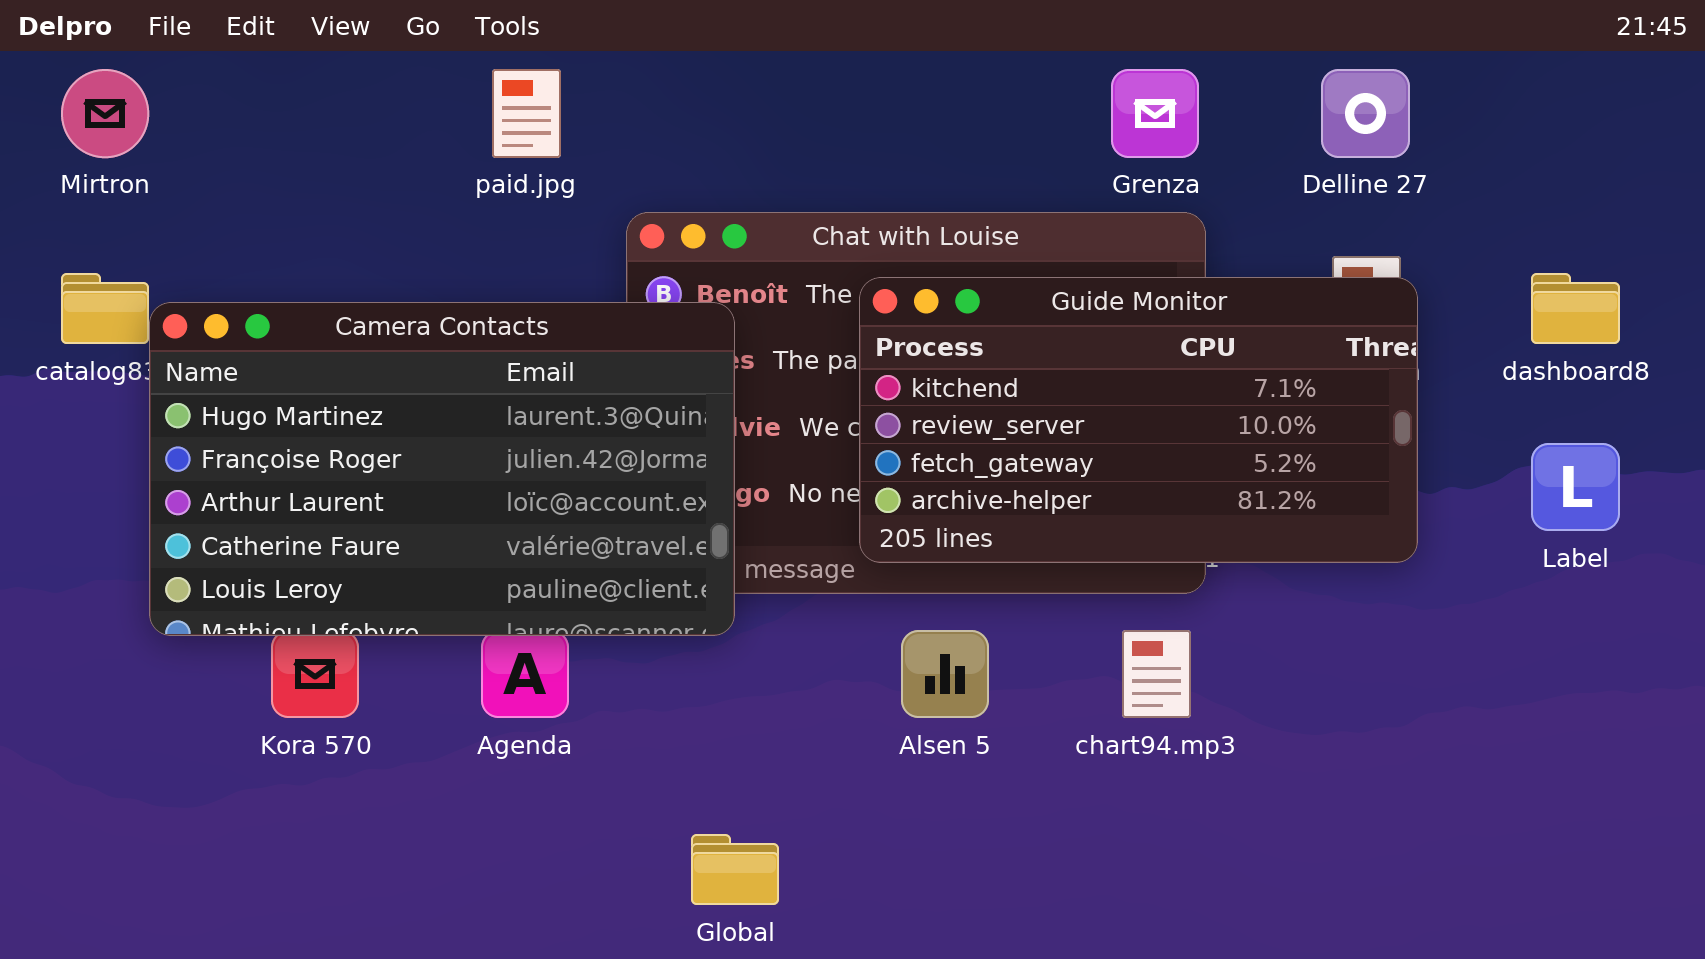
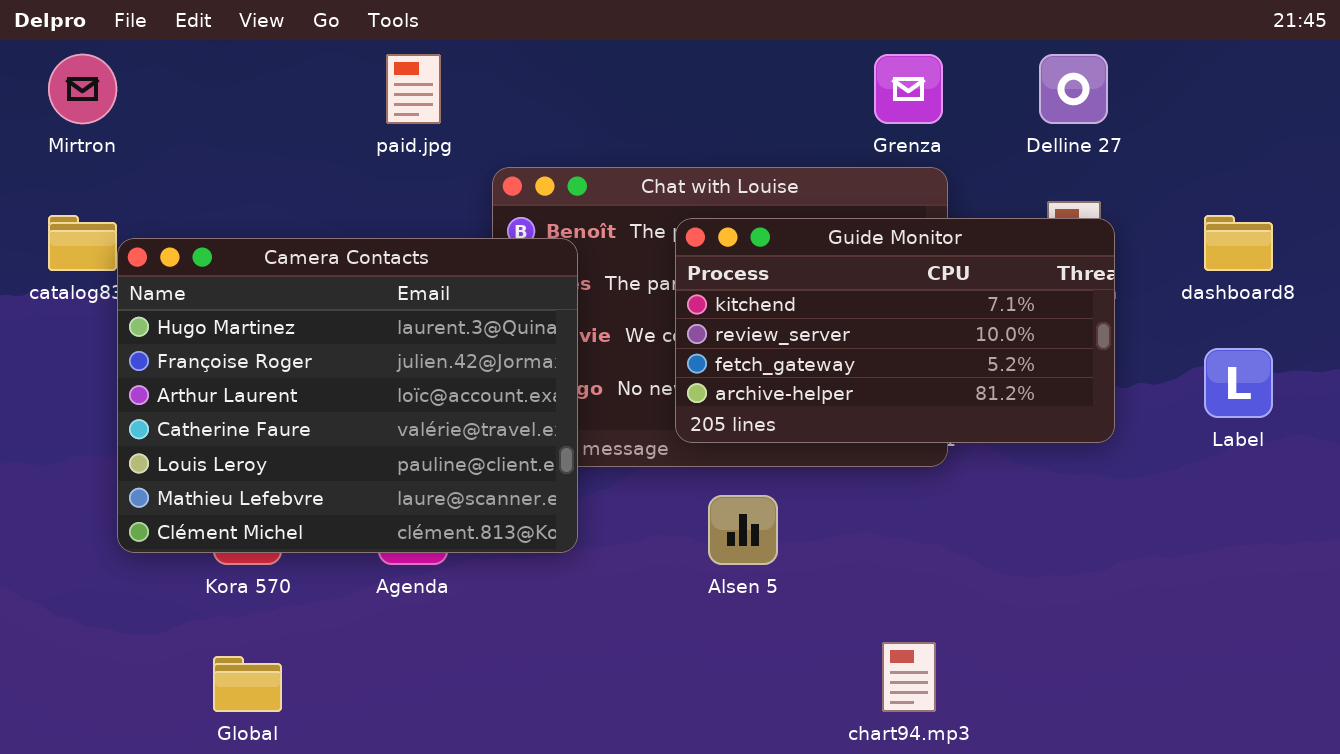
Camera Contacts: [149,302,735,636] -> [117,238,578,553], resized
chart94.mp3: [1122,630,1191,718] -> [882,642,936,712], moved
Global: [691,834,779,905] -> [213,656,282,712], moved

